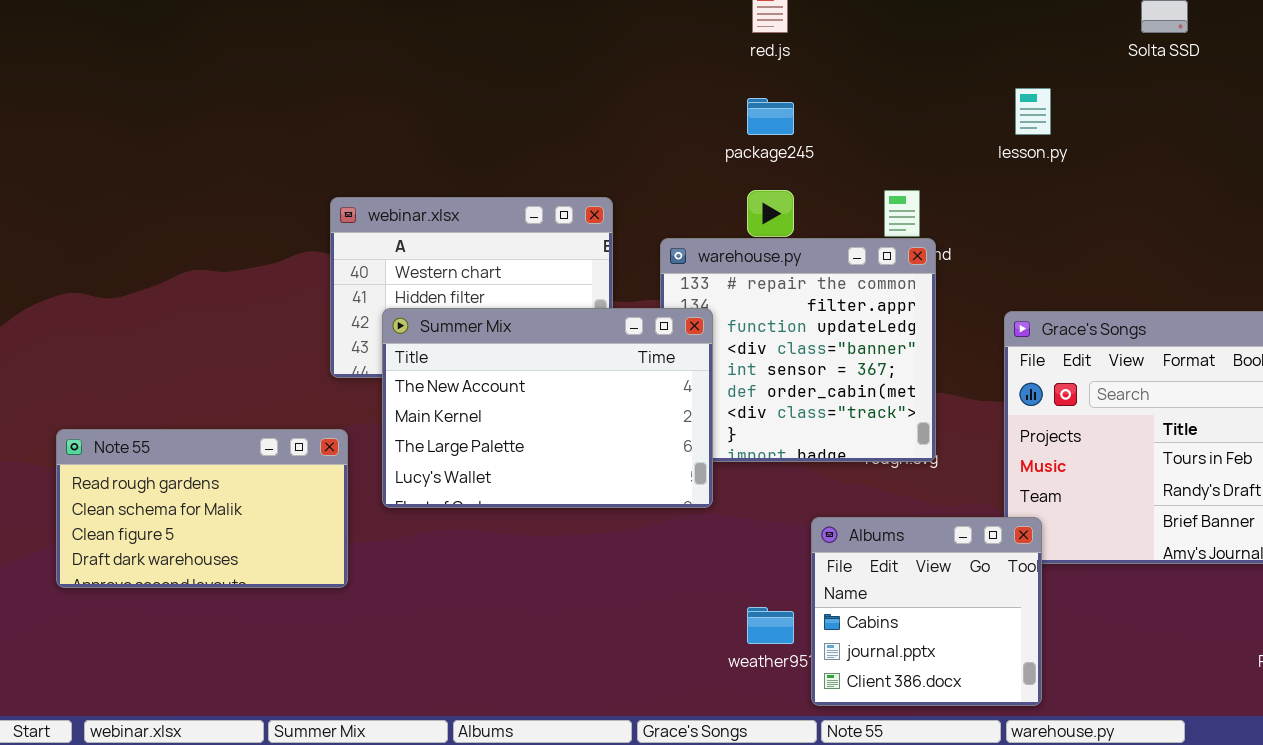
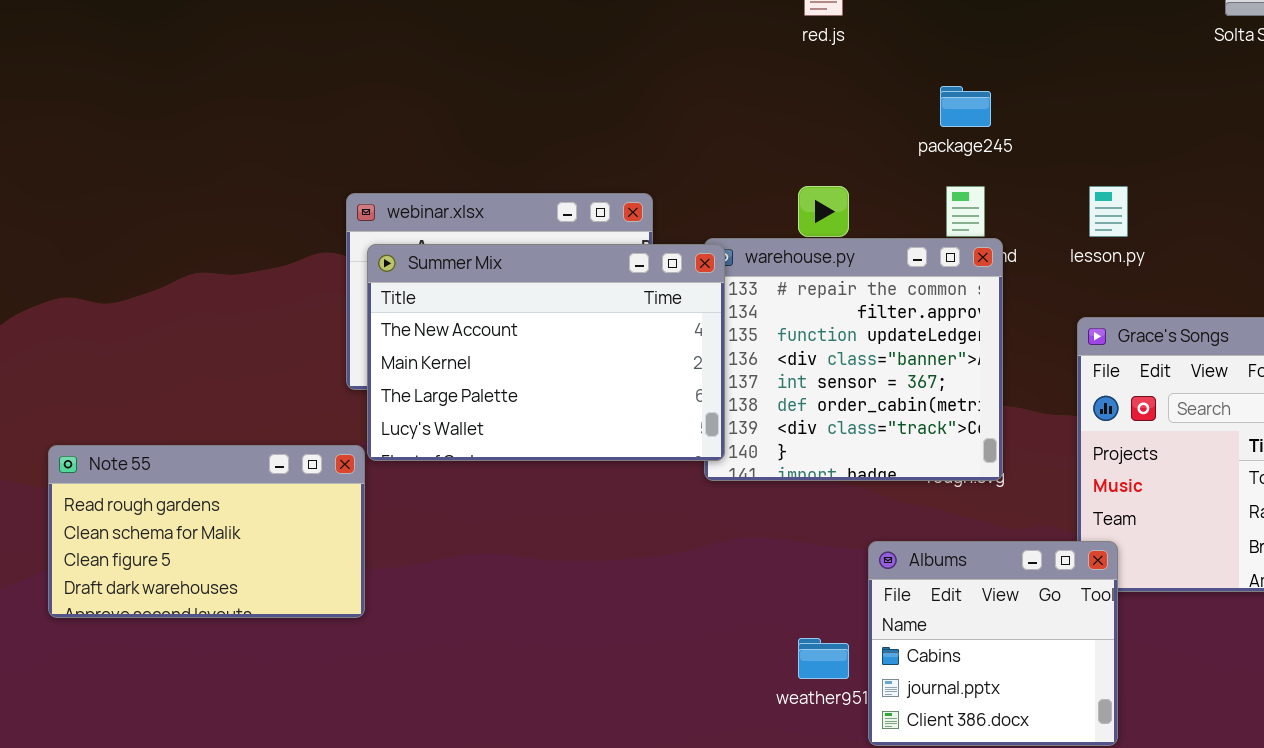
lesson.py: [1015,88,1051,135] -> [1089,186,1128,237], moved
package245: [747,98,794,135] -> [940,86,991,127], moved
Summer Mix: [382,308,713,508] -> [367,244,725,461], moved

